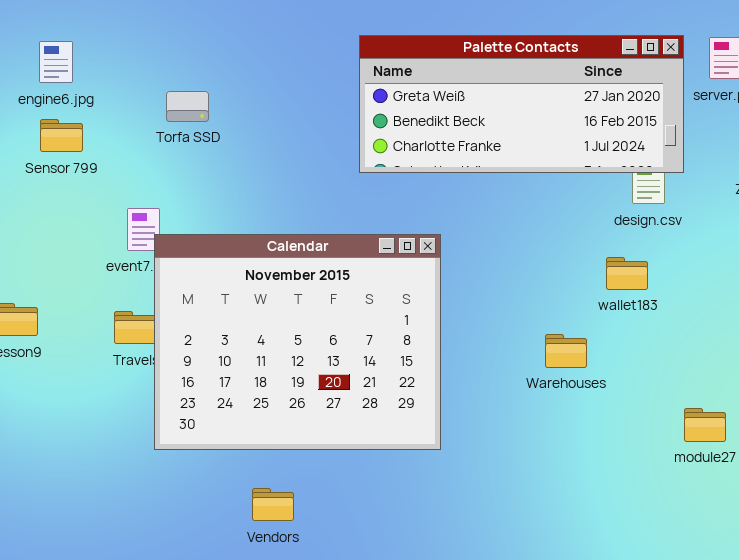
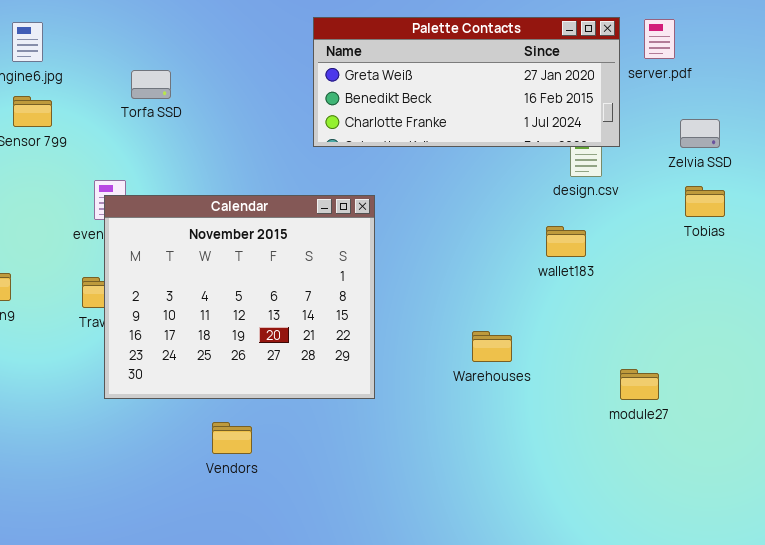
Calendar: [154,234,441,450] -> [104,195,375,399], moved
Warehouses: [545,334,587,368] -> [472,331,512,362], moved
Vendors: [252,488,294,521] -> [212,422,252,454], moved

